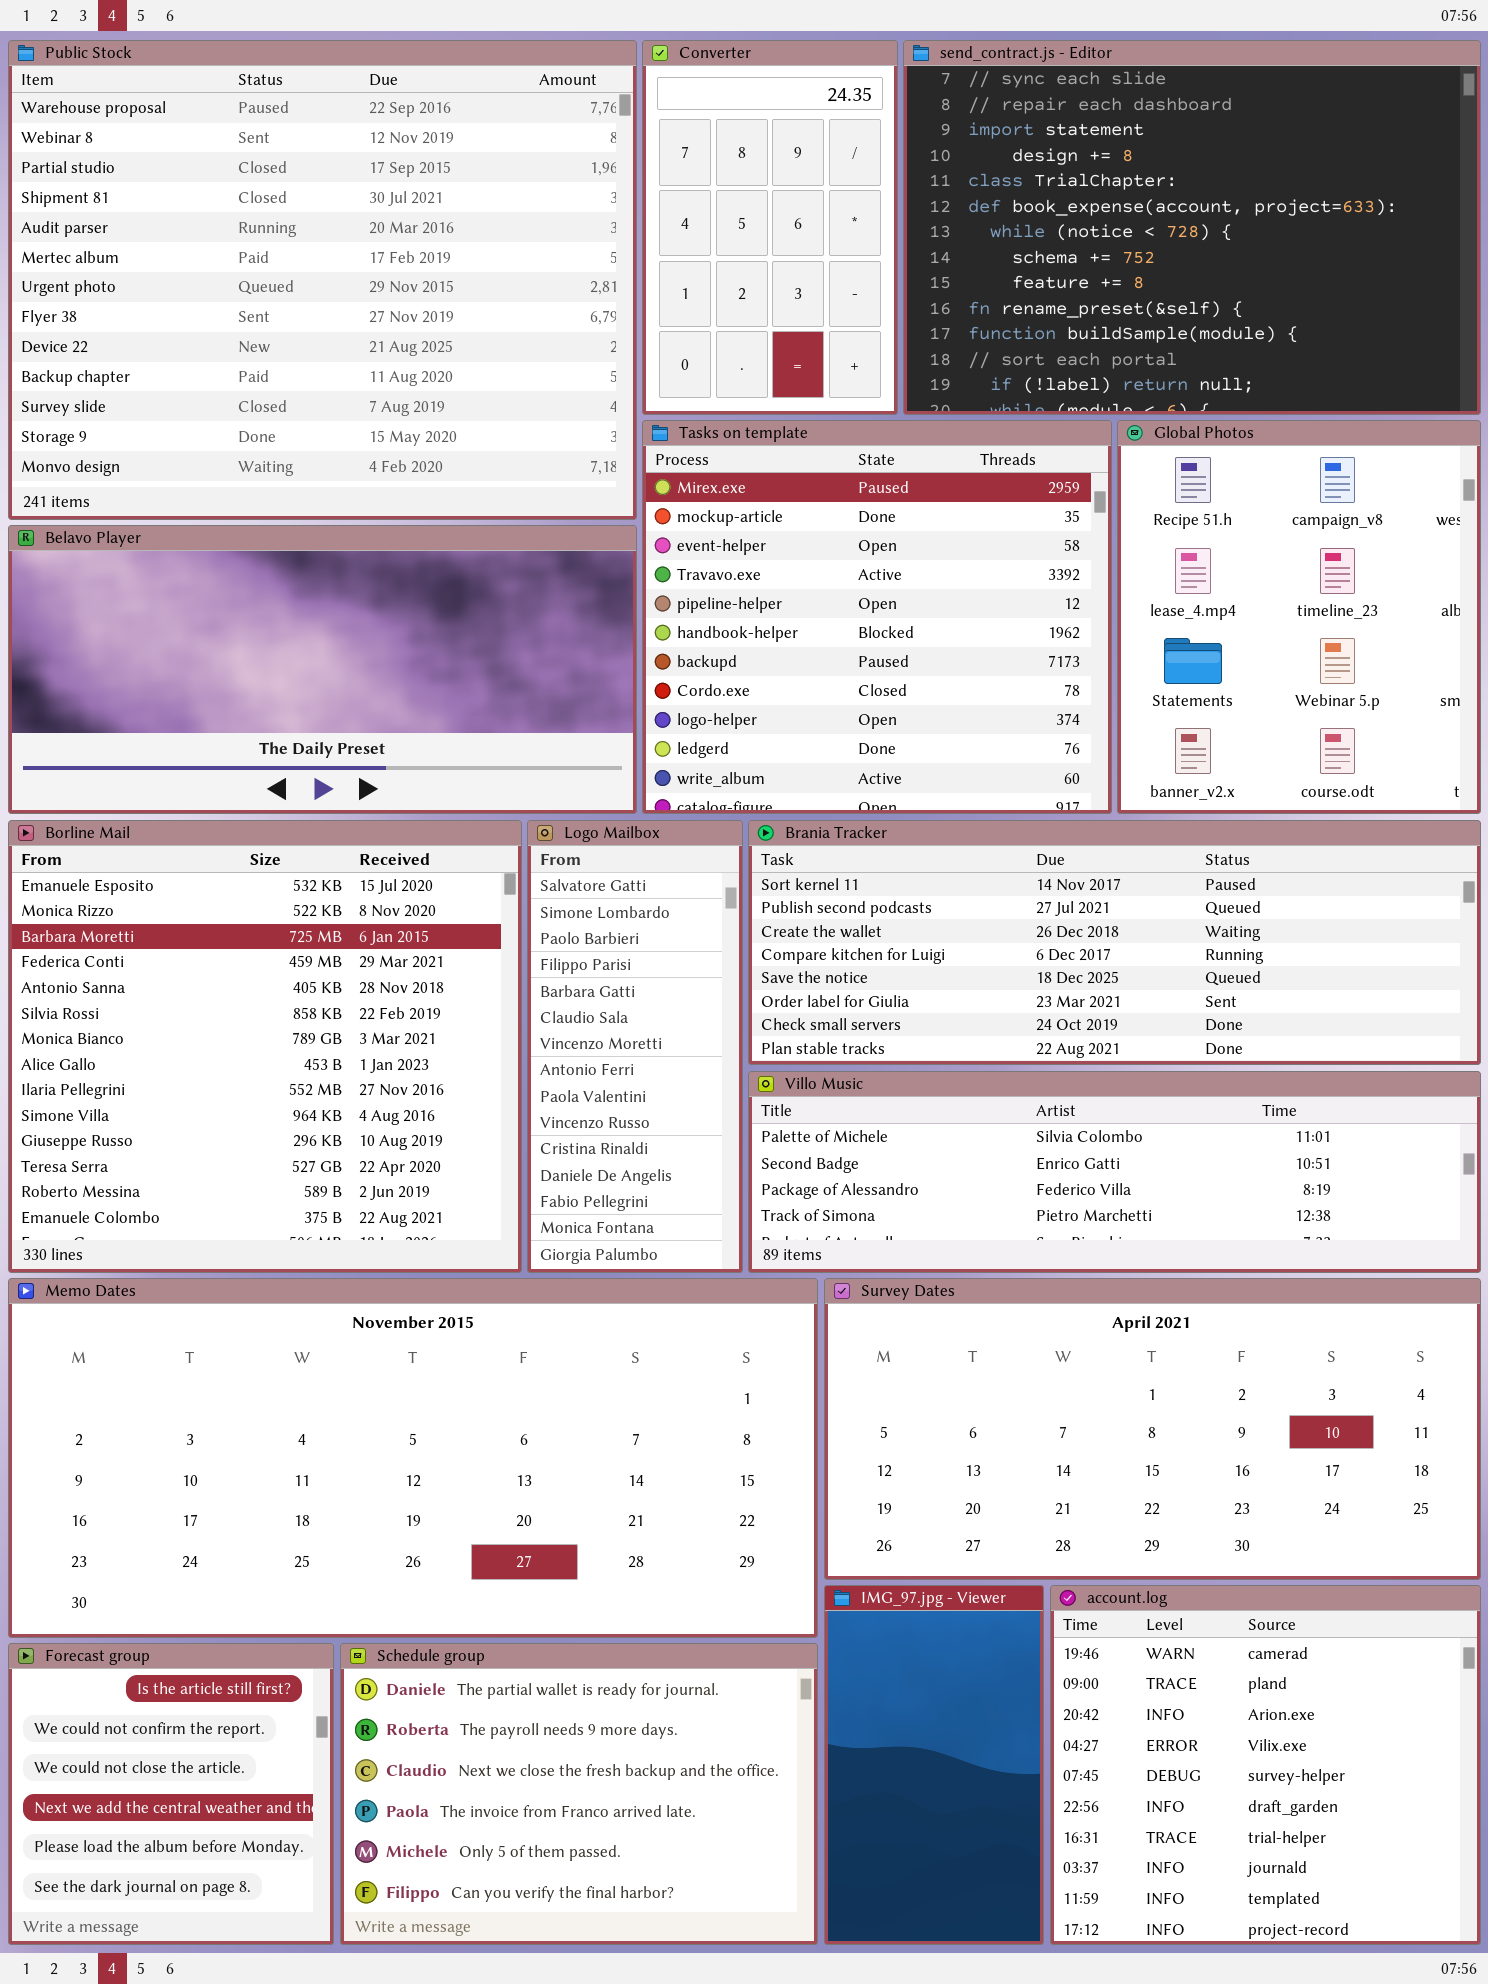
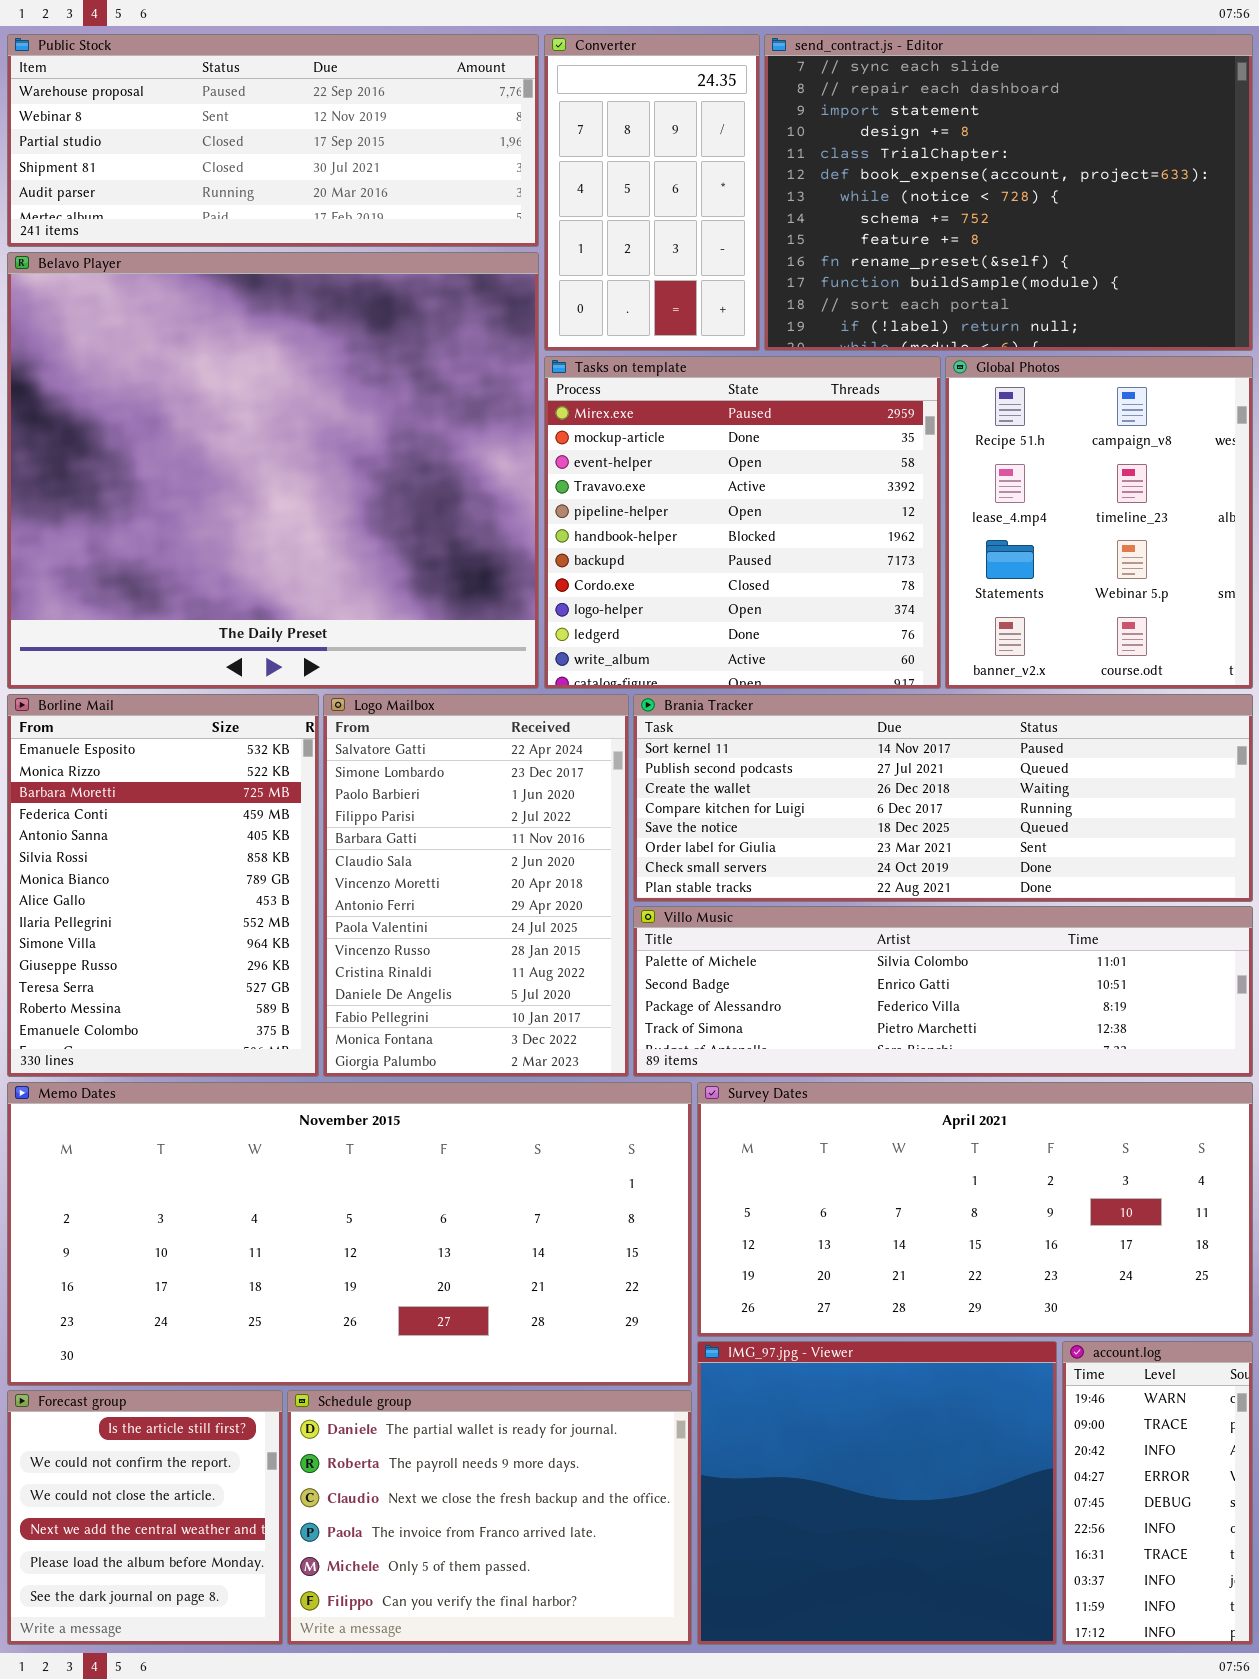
Public Stock: [8,40,637,520] -> [7,34,539,247], resized
Belavo Player: [8,525,637,814] -> [7,252,539,689], resized
Borline Mail: [8,820,522,1273] -> [7,694,319,1077], resized
Logo Mailbox: [527,820,743,1273] -> [323,694,629,1077], resized
IMG_97.jpg - Viewer: [824,1585,1044,1945] -> [697,1341,1057,1645], resized
account.log: [1050,1585,1481,1945] -> [1062,1341,1253,1645], resized

